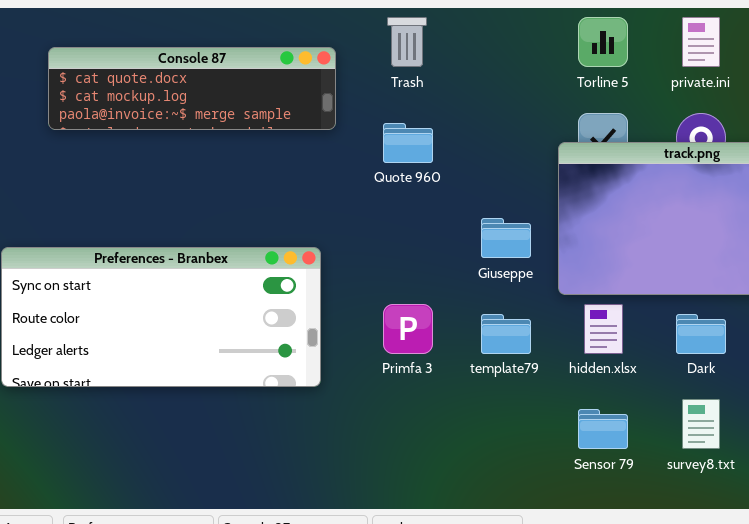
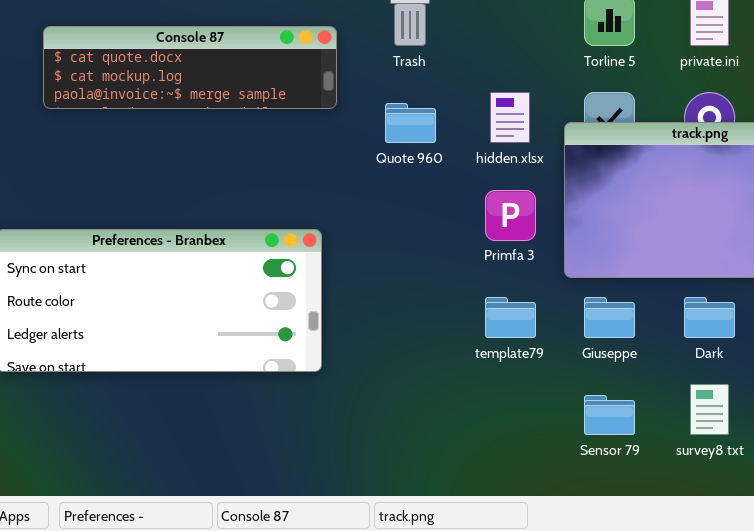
Giuseppe: [481,218,531,258] -> [584,297,635,338], moved
Primfa 3: [383,304,433,354] -> [485,190,536,241], moved
hidden.xlsx: [584,304,623,354] -> [490,92,530,143], moved

